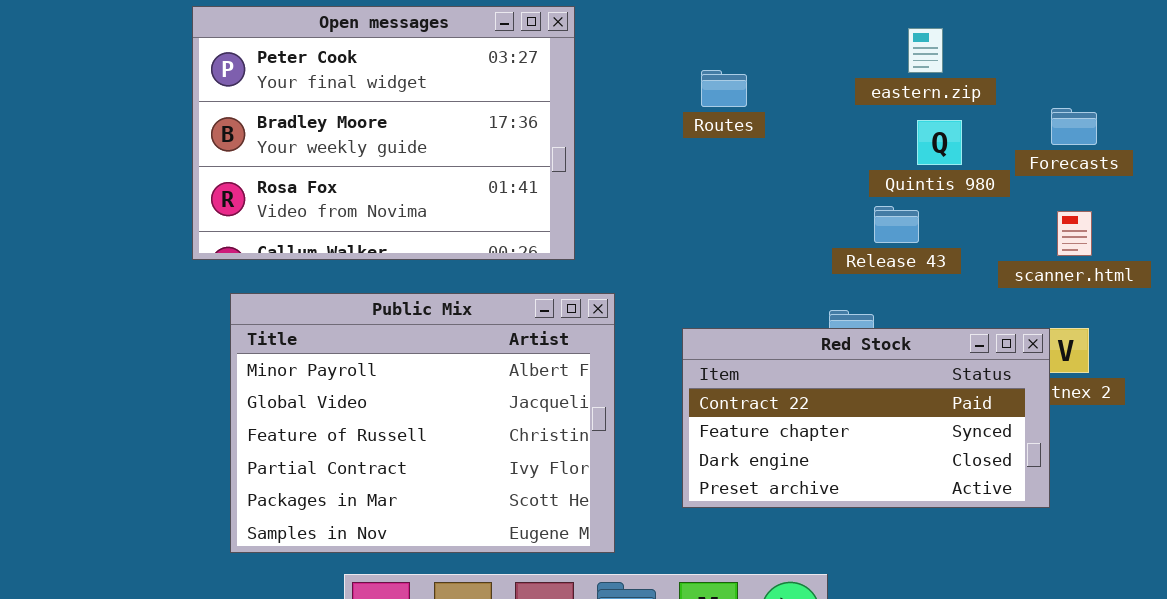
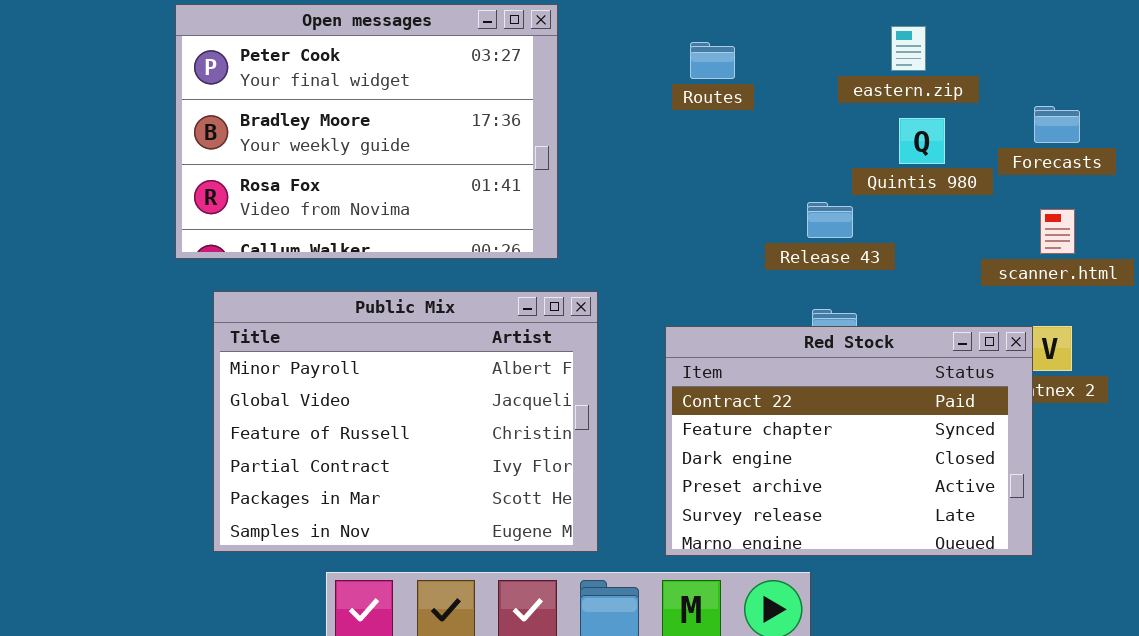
Routes: [701,70,747,107] -> [690,42,735,79], moved
Release 43: [874,206,919,243] -> [807,202,853,238], moved
Red Stock: [682,328,1050,508] -> [665,326,1033,556], resized

